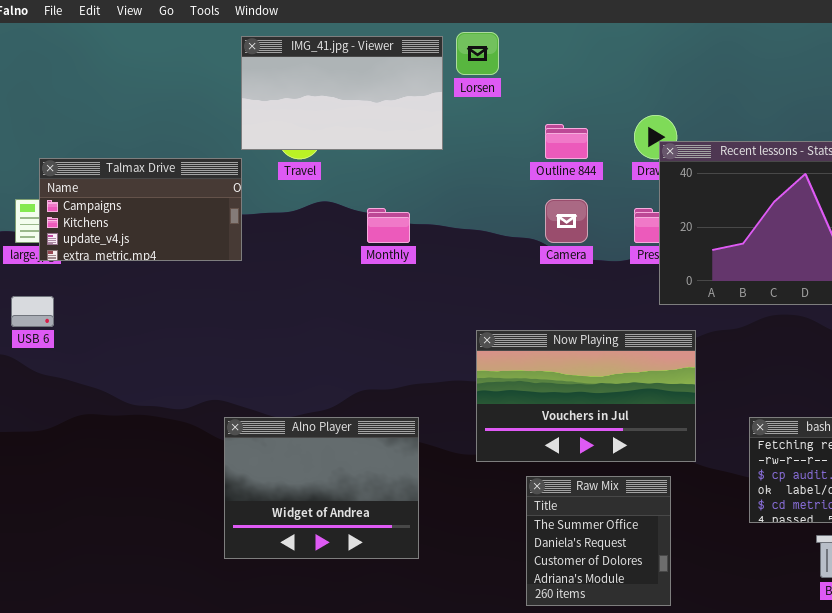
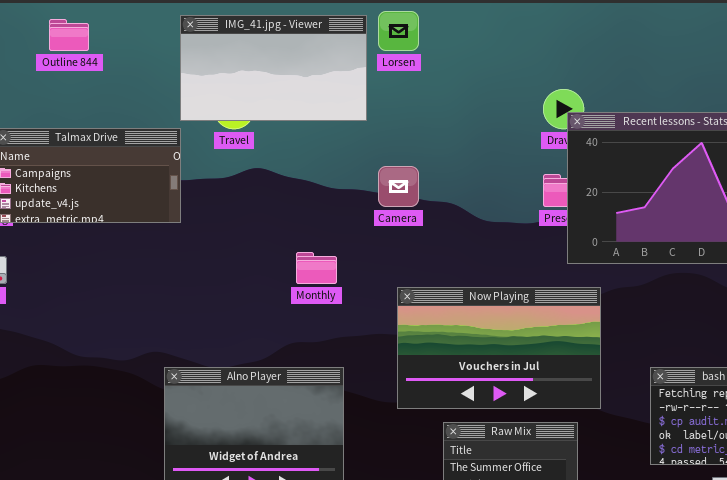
Outline 844: [545,124,588,159] -> [49,19,89,51], moved
Camera: [545,199,588,243] -> [378,166,419,207], moved
Monthly: [367,208,410,243] -> [296,252,337,284], moved

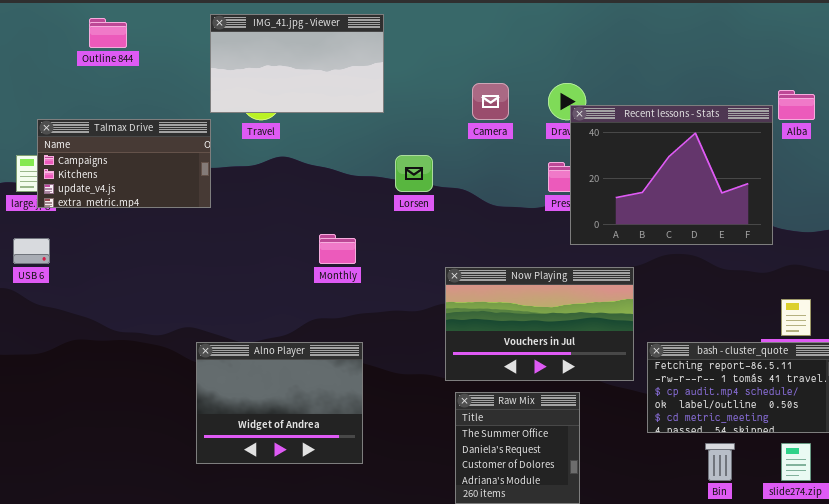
Lorsen: [378,11,419,51] -> [395,155,433,192], moved
Camera: [378,166,419,207] -> [472,83,509,120], moved
Now Playing: [397,287,601,409] -> [445,267,634,381], moved

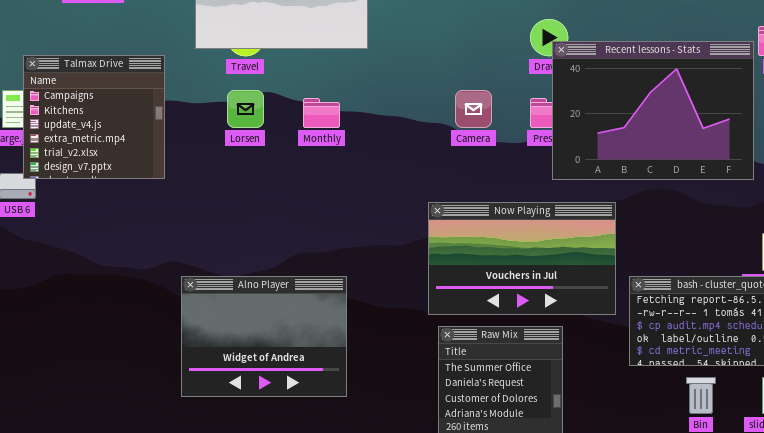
Camera: [472,83,509,120] -> [455,90,492,128], moved
Talmax Drive: [37,119,211,208] -> [23,55,165,179], resized
Lorsen: [395,155,433,192] -> [227,90,264,128], moved
Monthly: [319,234,356,264] -> [303,98,340,128], moved

